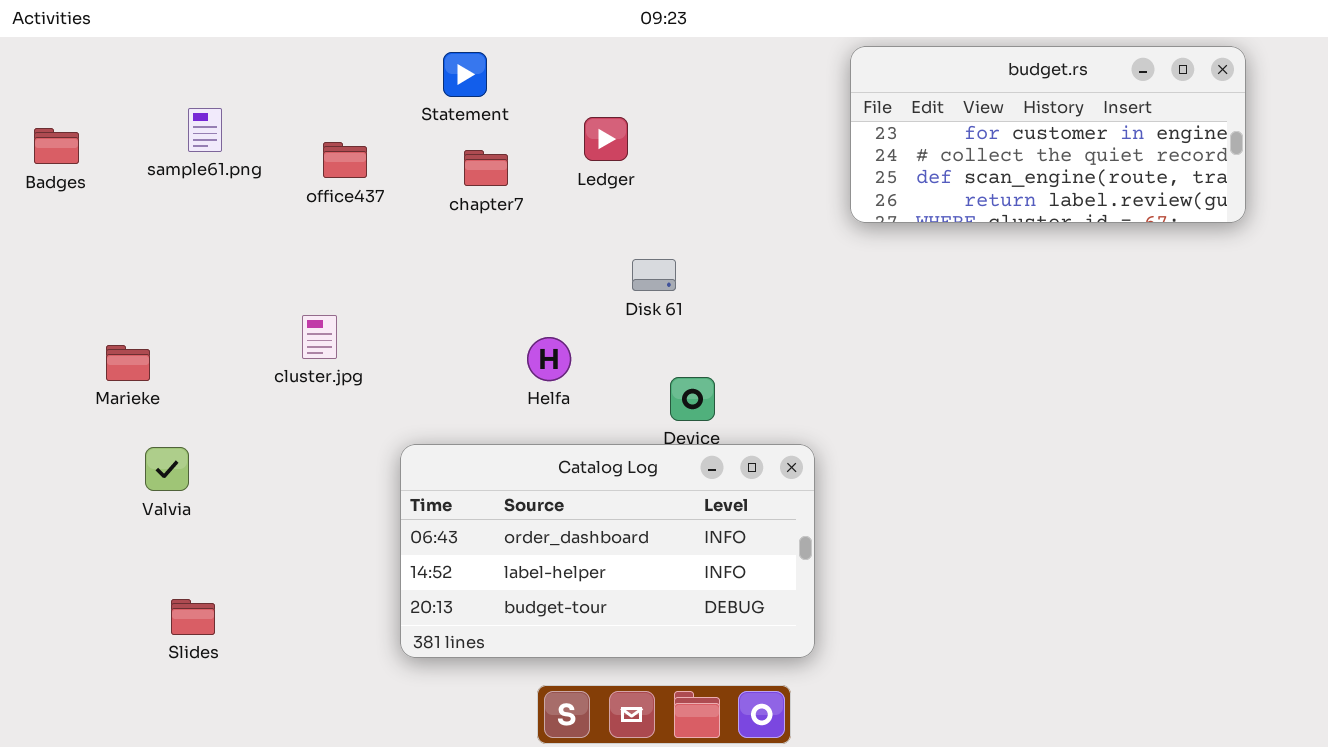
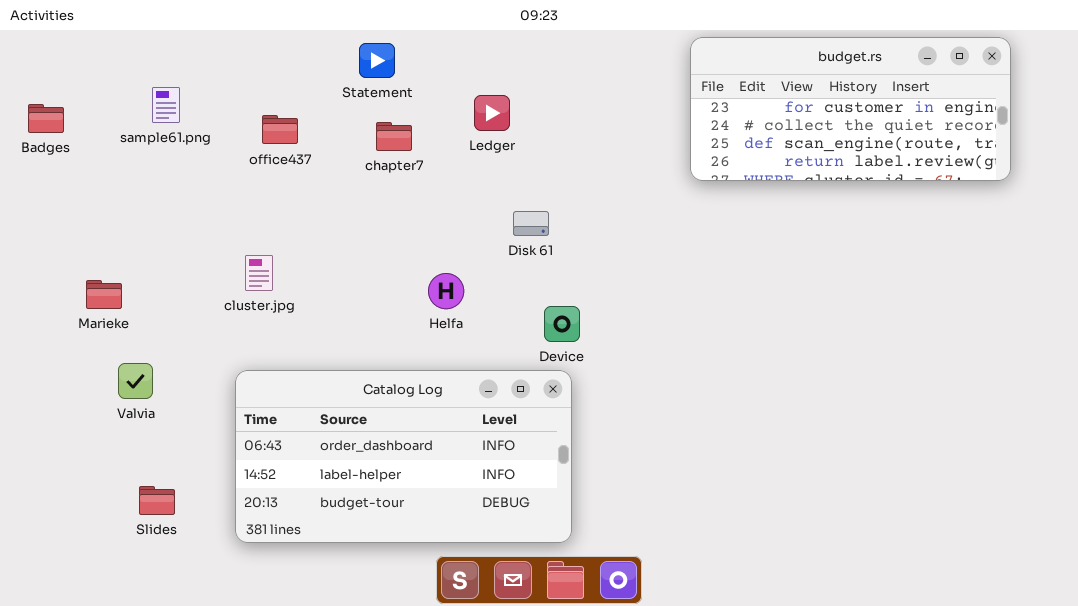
Catalog Log: [400,444,815,658] -> [235,370,572,543], moved

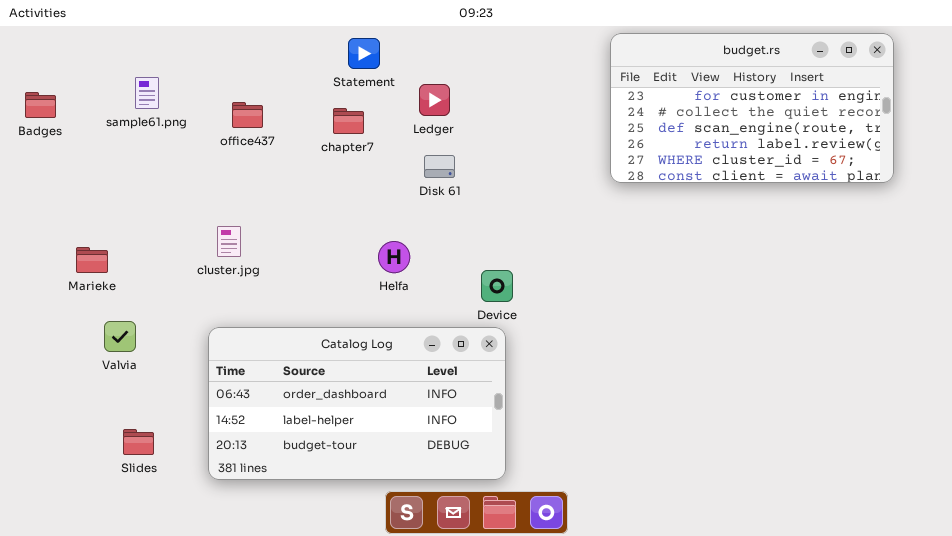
budget.rs: [690,37,1011,181] -> [610,33,894,183], resized
Statement: [359,43,395,78] -> [348,38,380,69], moved
Disk 61: [513,211,549,236] -> [424,155,455,178], moved

